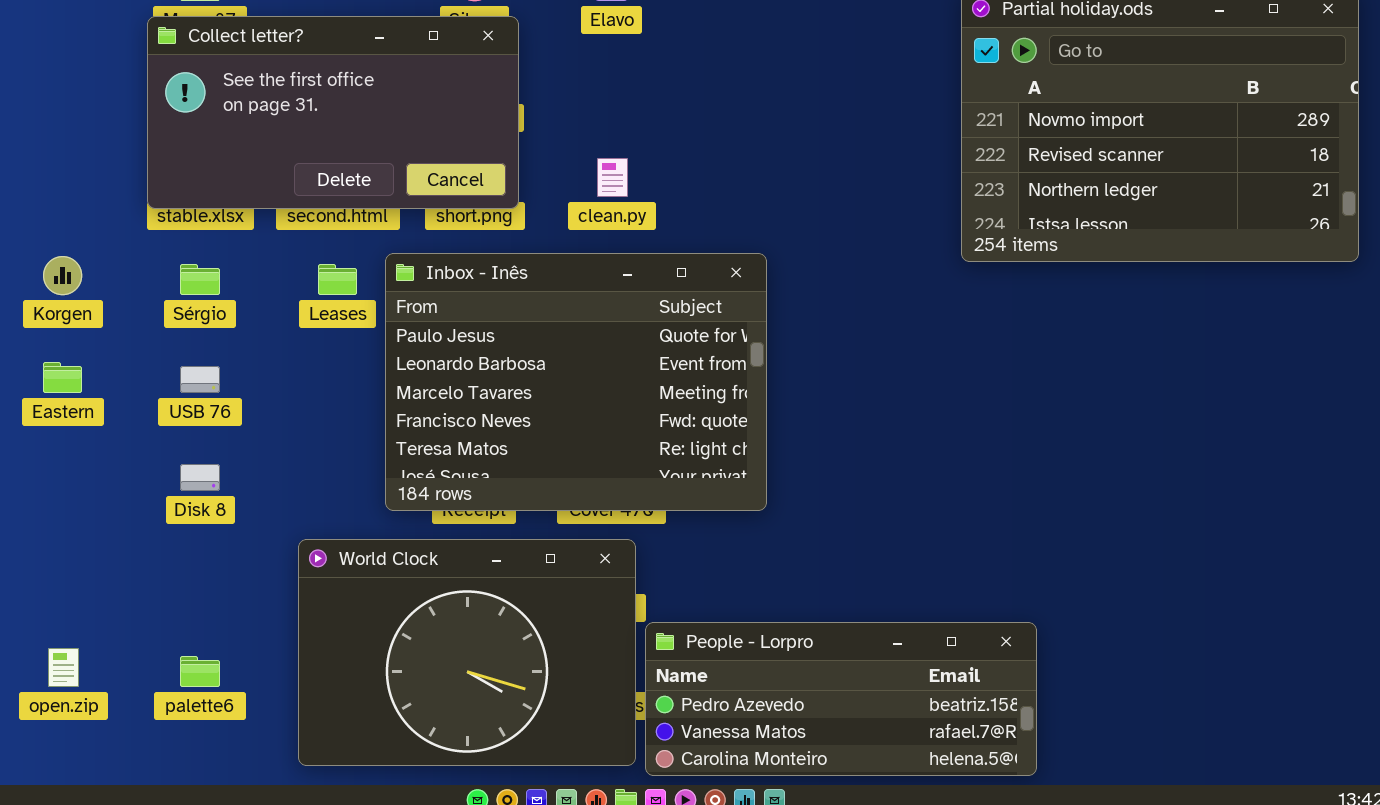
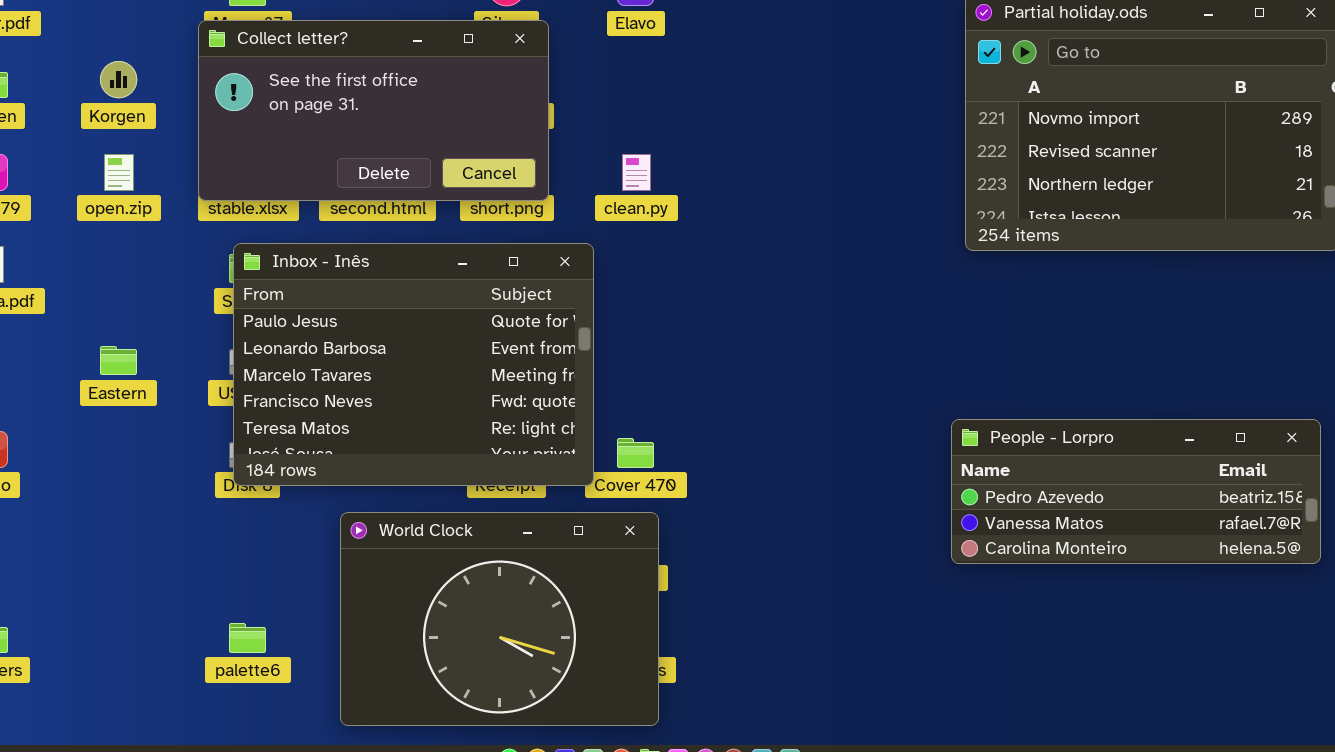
Inbox - Inês: [385,253,767,511] -> [233,243,594,486], moved
Korgen: [43,256,82,295] -> [100,61,137,98], moved
People - Lorpro: [645,622,1037,776] -> [951,419,1321,564], moved
open.zip: [48,648,79,687] -> [104,154,134,191], moved

